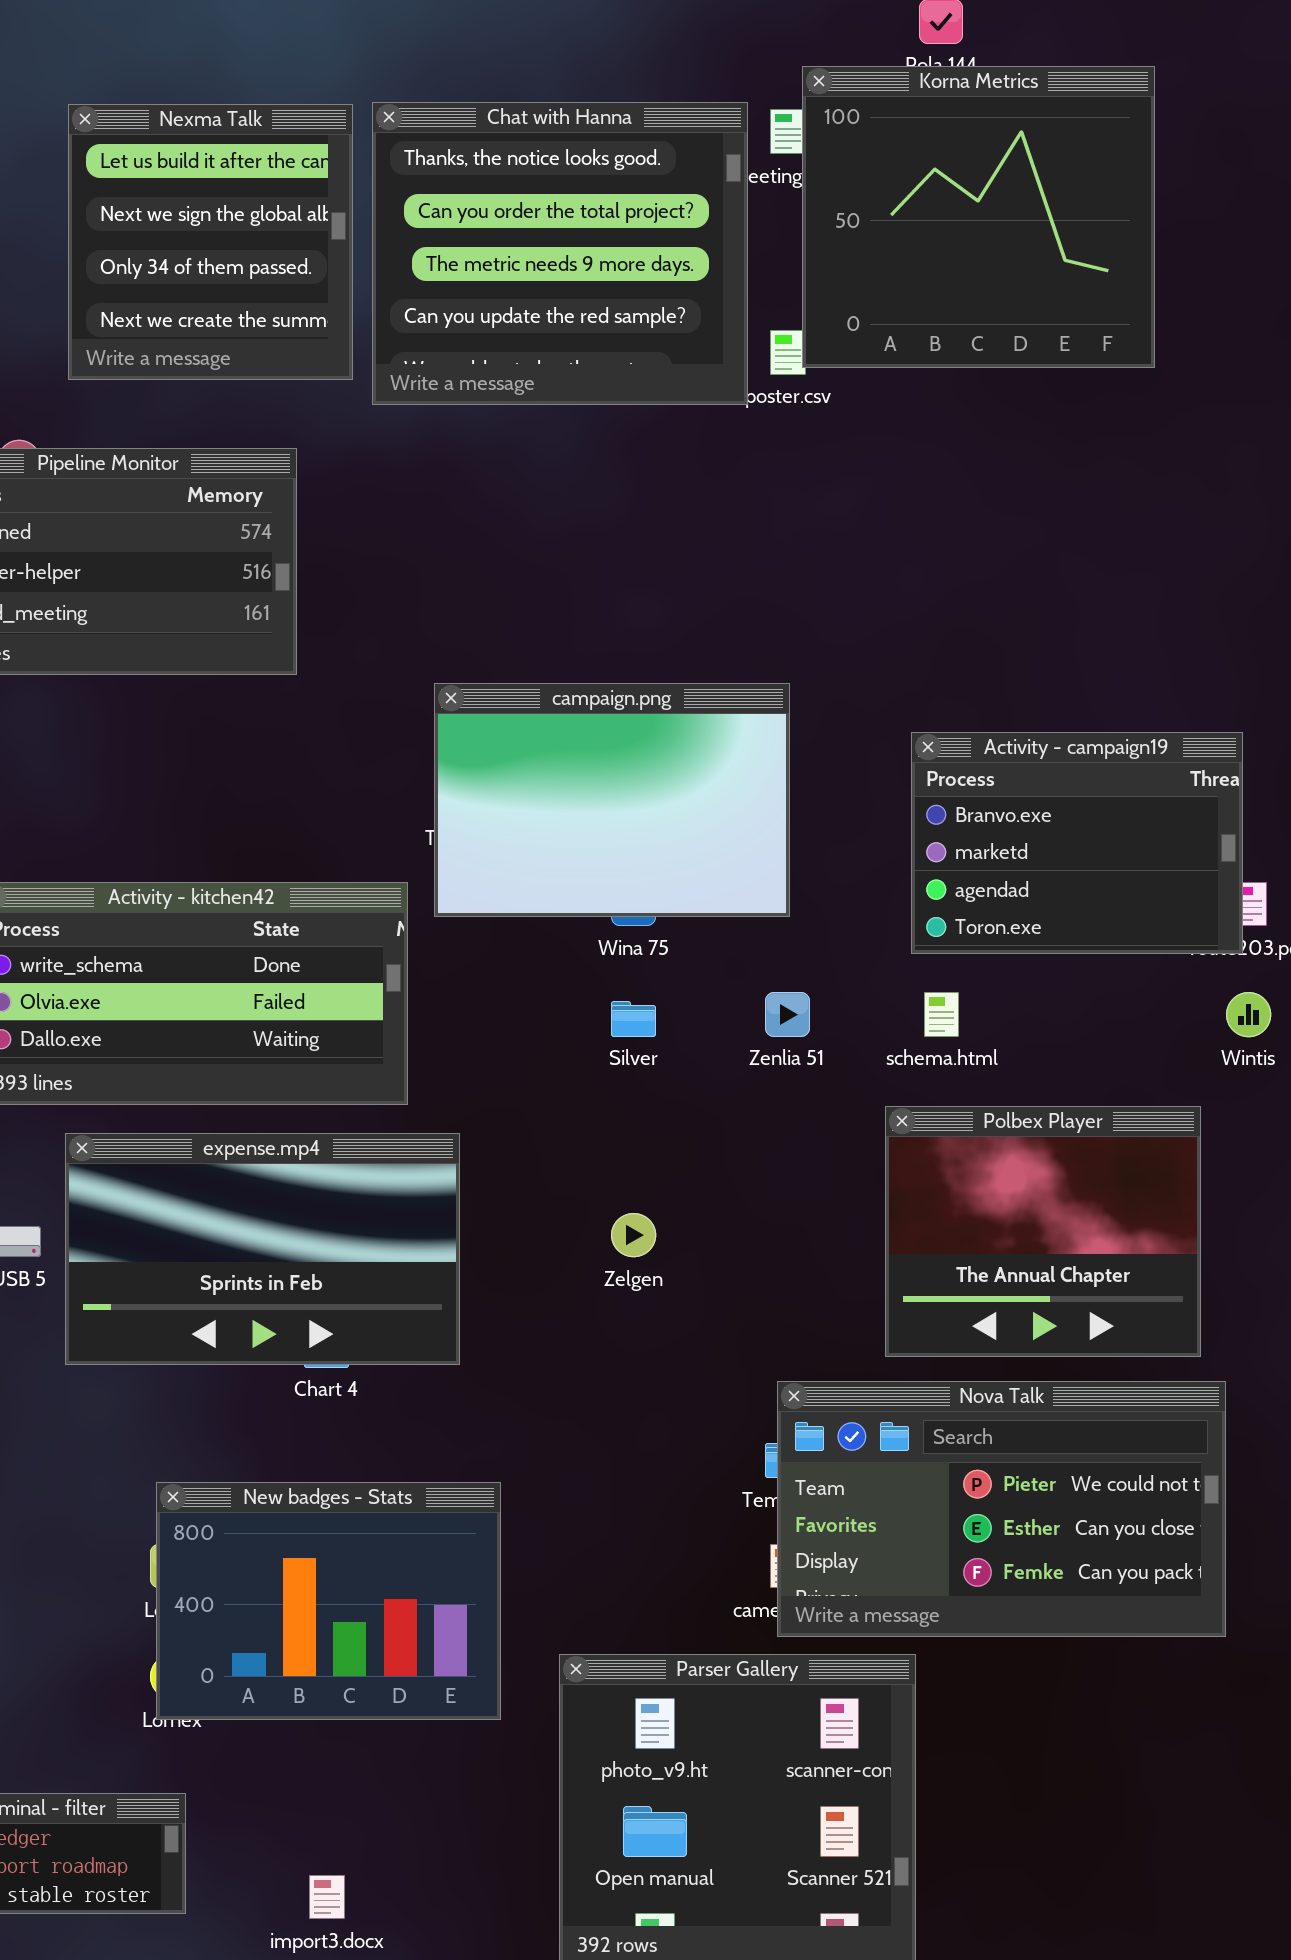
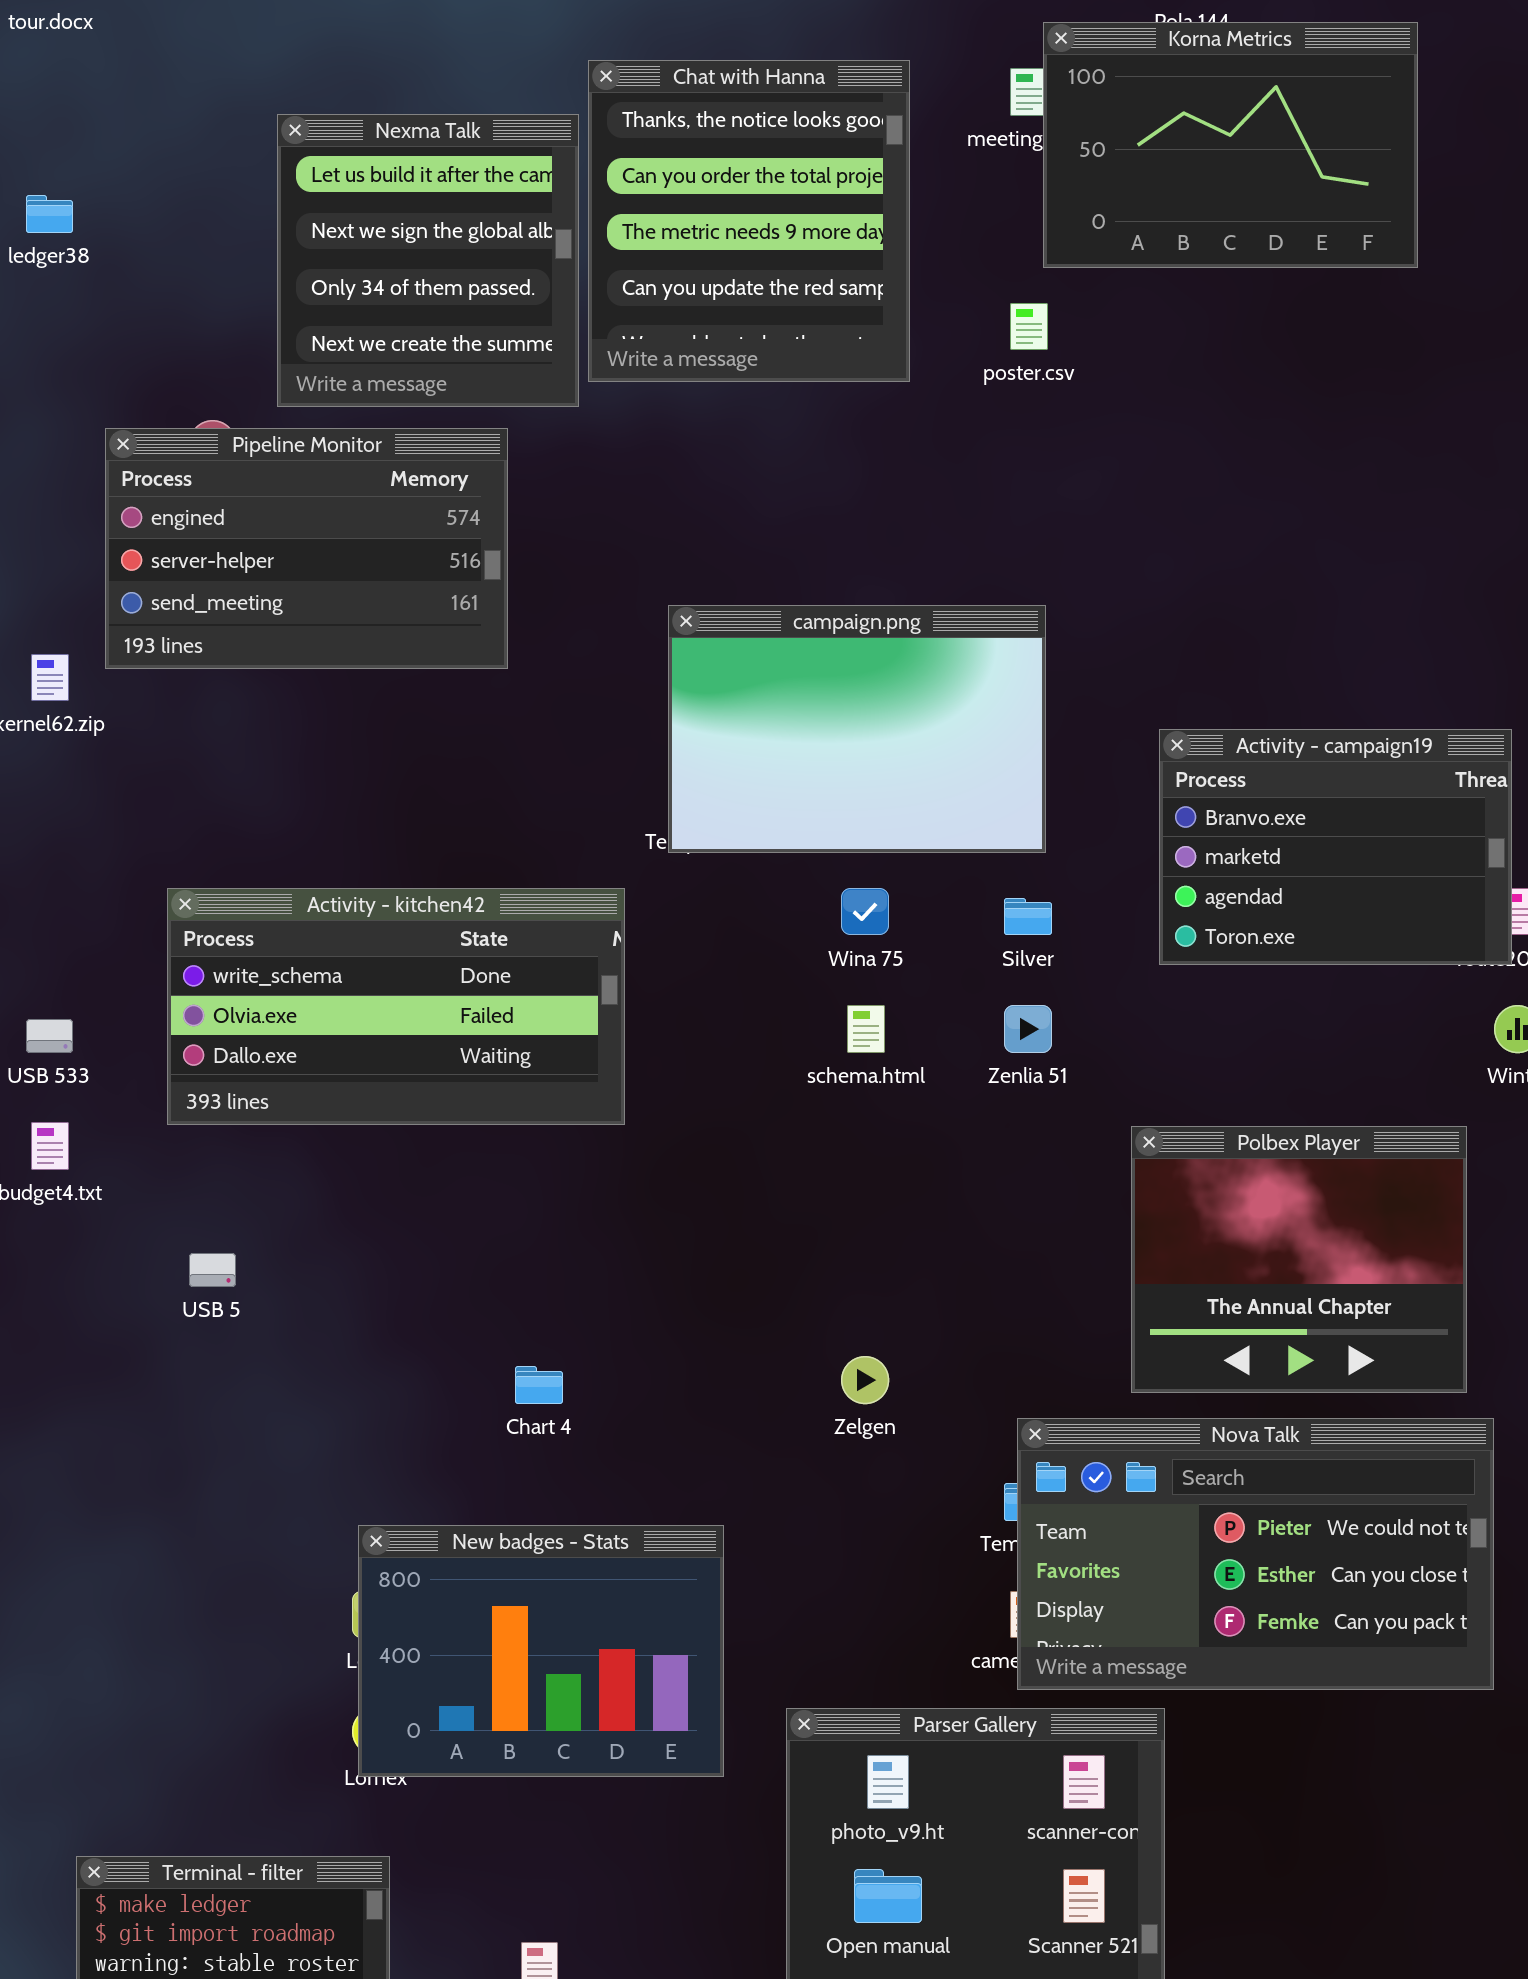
Korna Metrics: [802,66,1155,368] -> [1043,22,1418,268], resized
Chat with Hanna: [372,102,748,405] -> [588,60,910,382], resized
Nexma Talk: [68,104,353,380] -> [277,114,579,407], moved
campaign.png: [434,683,790,917] -> [668,605,1046,853], moved
schema.html: [924,992,959,1037] -> [847,1005,885,1053], moved
Silver: [611,1001,656,1037] -> [1004,898,1052,935], moved
expense.mp4: [65,1133,460,1365] -> none, closed
Zelgen: [611,1213,656,1257] -> [841,1356,889,1404], moved

